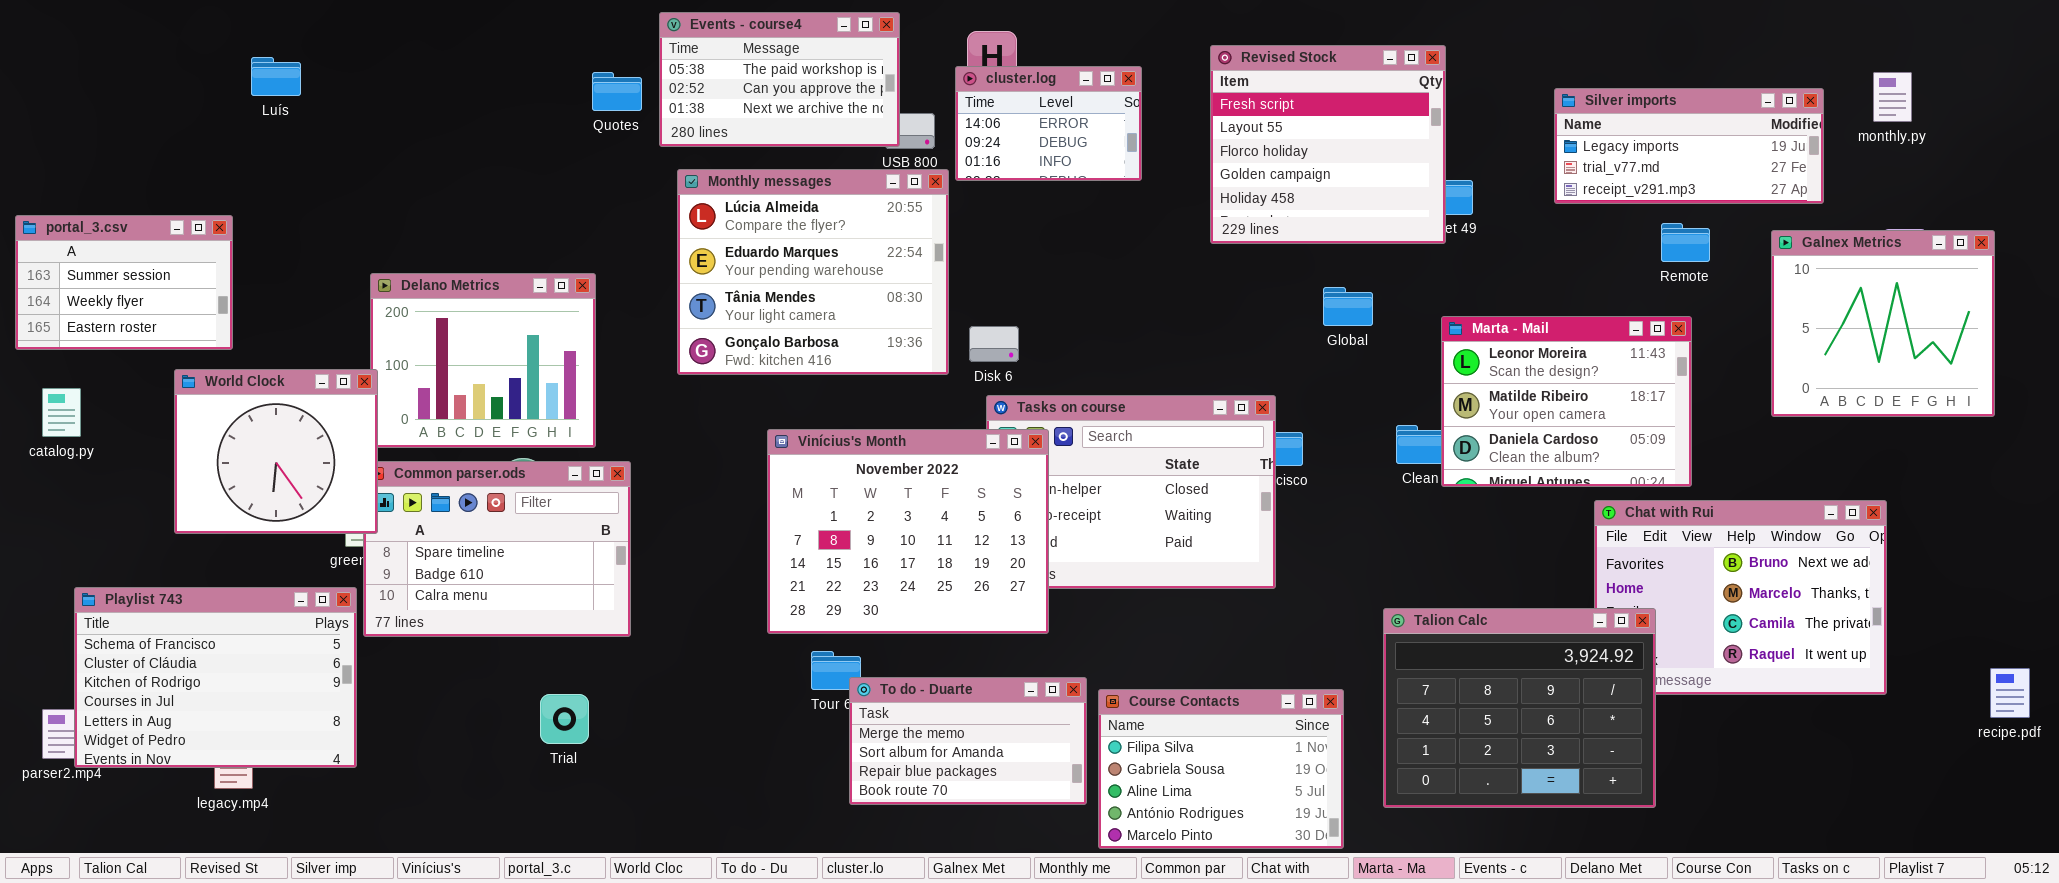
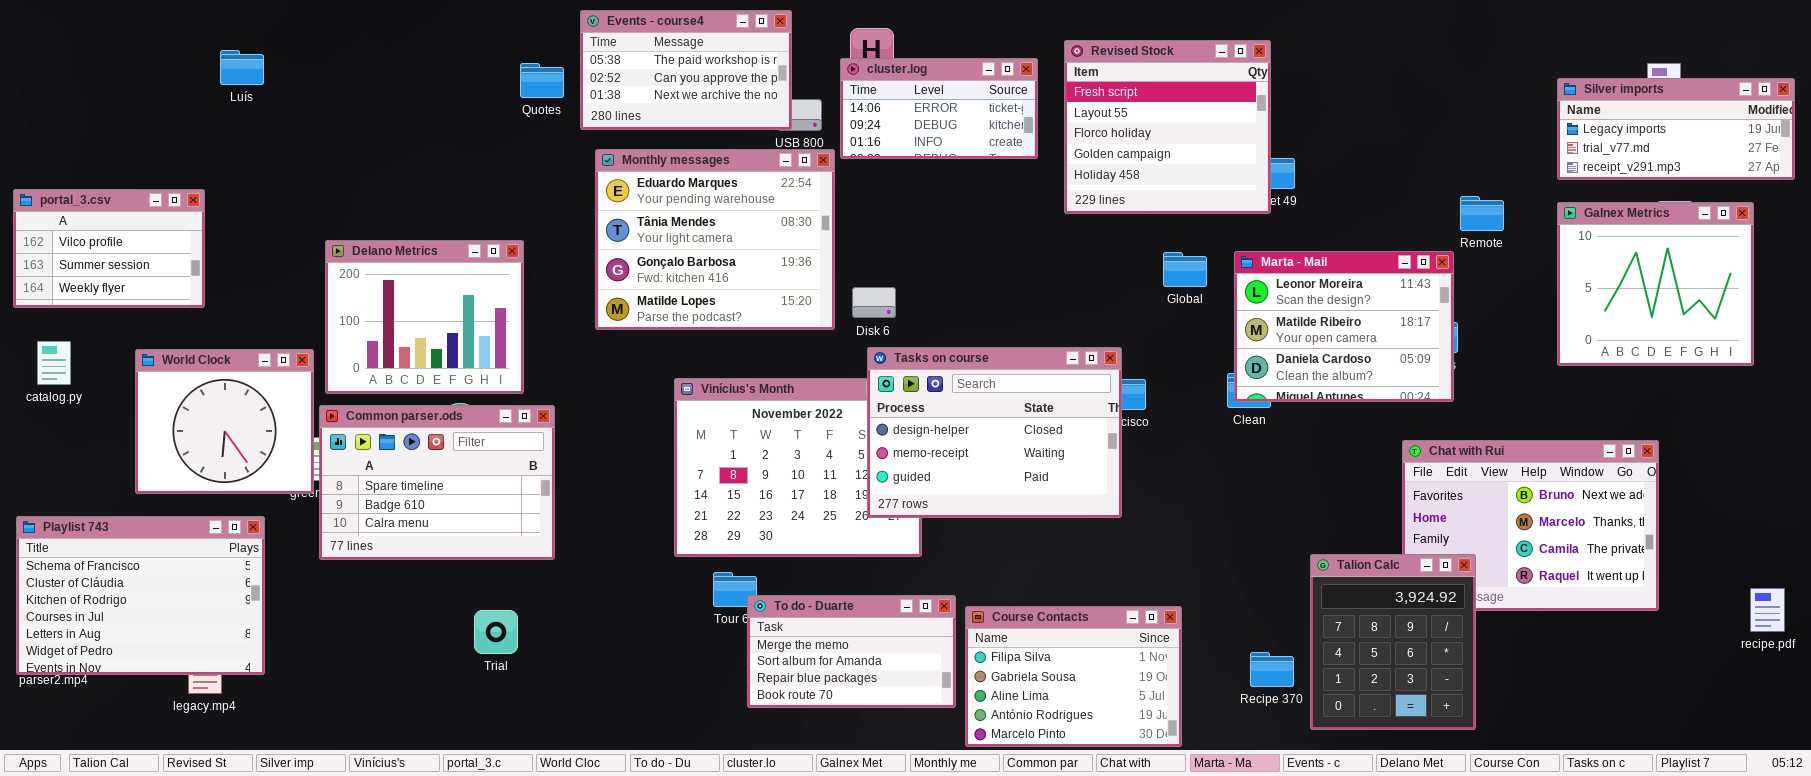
cluster.log: [955,66,1142,181] -> [840,58,1038,159], resized
Silver imports: [1554,88,1824,204] -> [1557,78,1795,180], moved
Monthly messages: [677,169,949,375] -> [595,149,835,330], scrolled down 1 row
portal_3.csv: [15,215,233,350] -> [13,189,205,308], scrolled up 1 row
Marta - Mail: [1441,316,1692,487] -> [1234,251,1454,402], moved
World Clock: [174,369,378,534] -> [135,349,314,494], moved
Tasks on course: [986,395,1276,589] -> [867,347,1122,518], raised
Playlist 743: [74,587,357,768] -> [16,516,265,675], moved
Talion Calc: [1383,608,1656,808] -> [1310,554,1476,730], moved, resized

